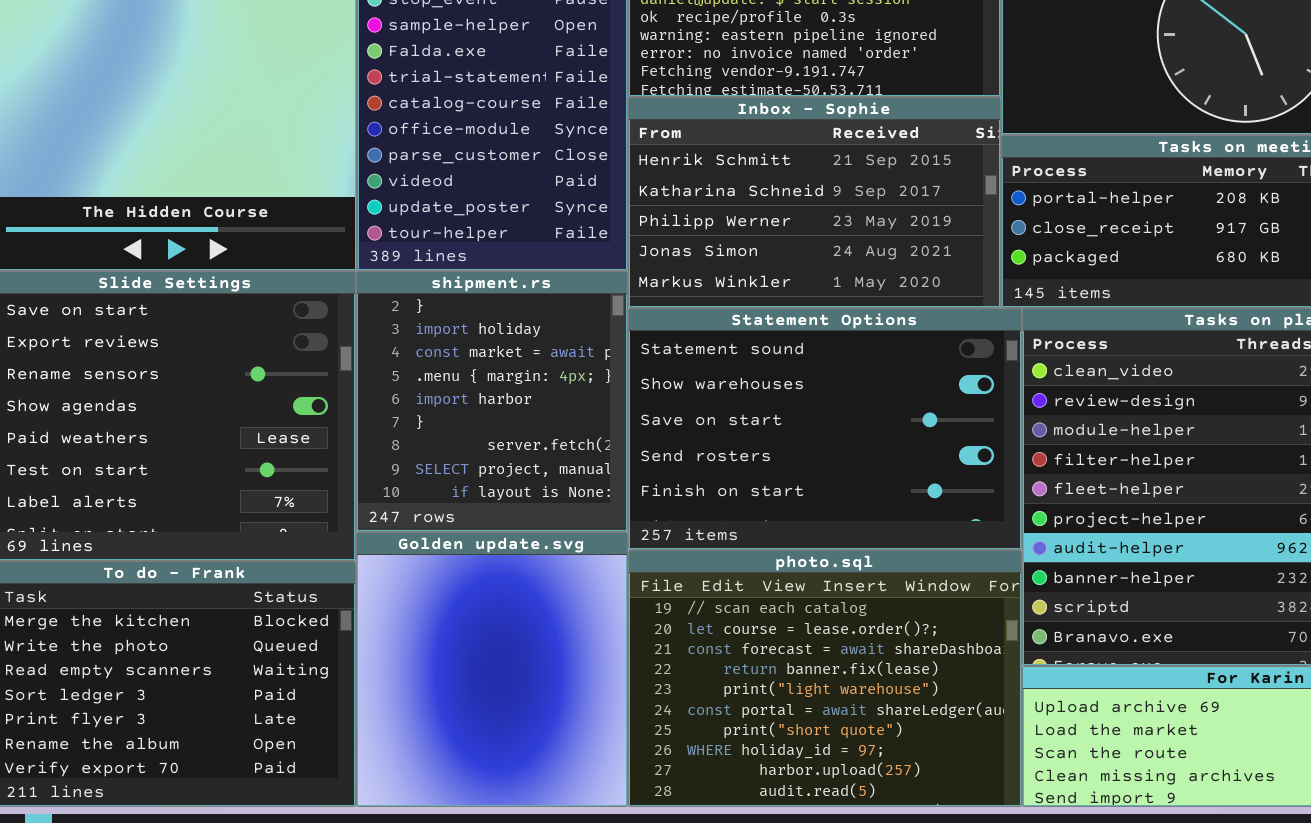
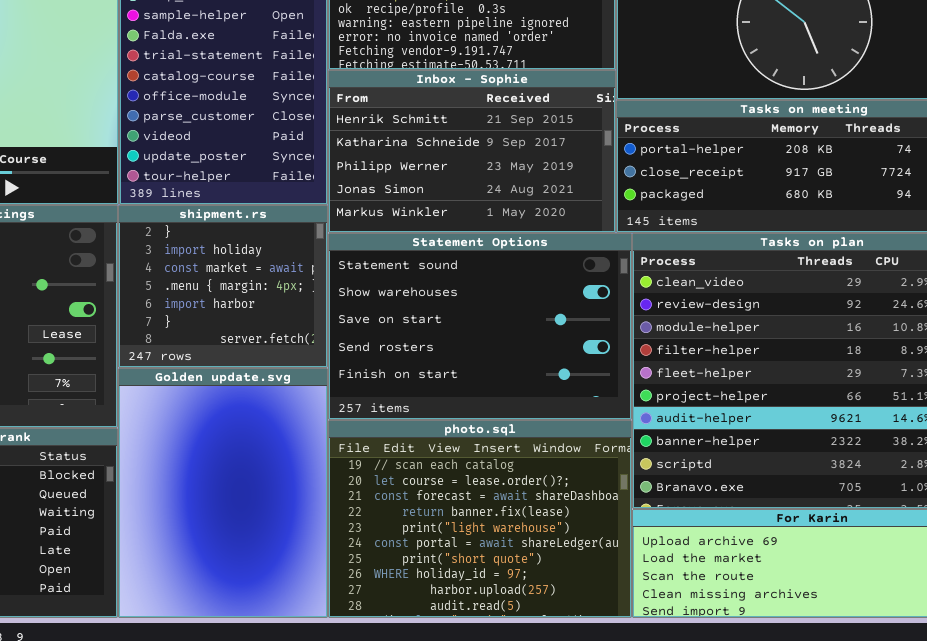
shipment.rs: [356,271,628,532] -> [118,205,328,368], resized
Golden update.svg: [356,532,628,807] -> [118,368,328,618], resized

